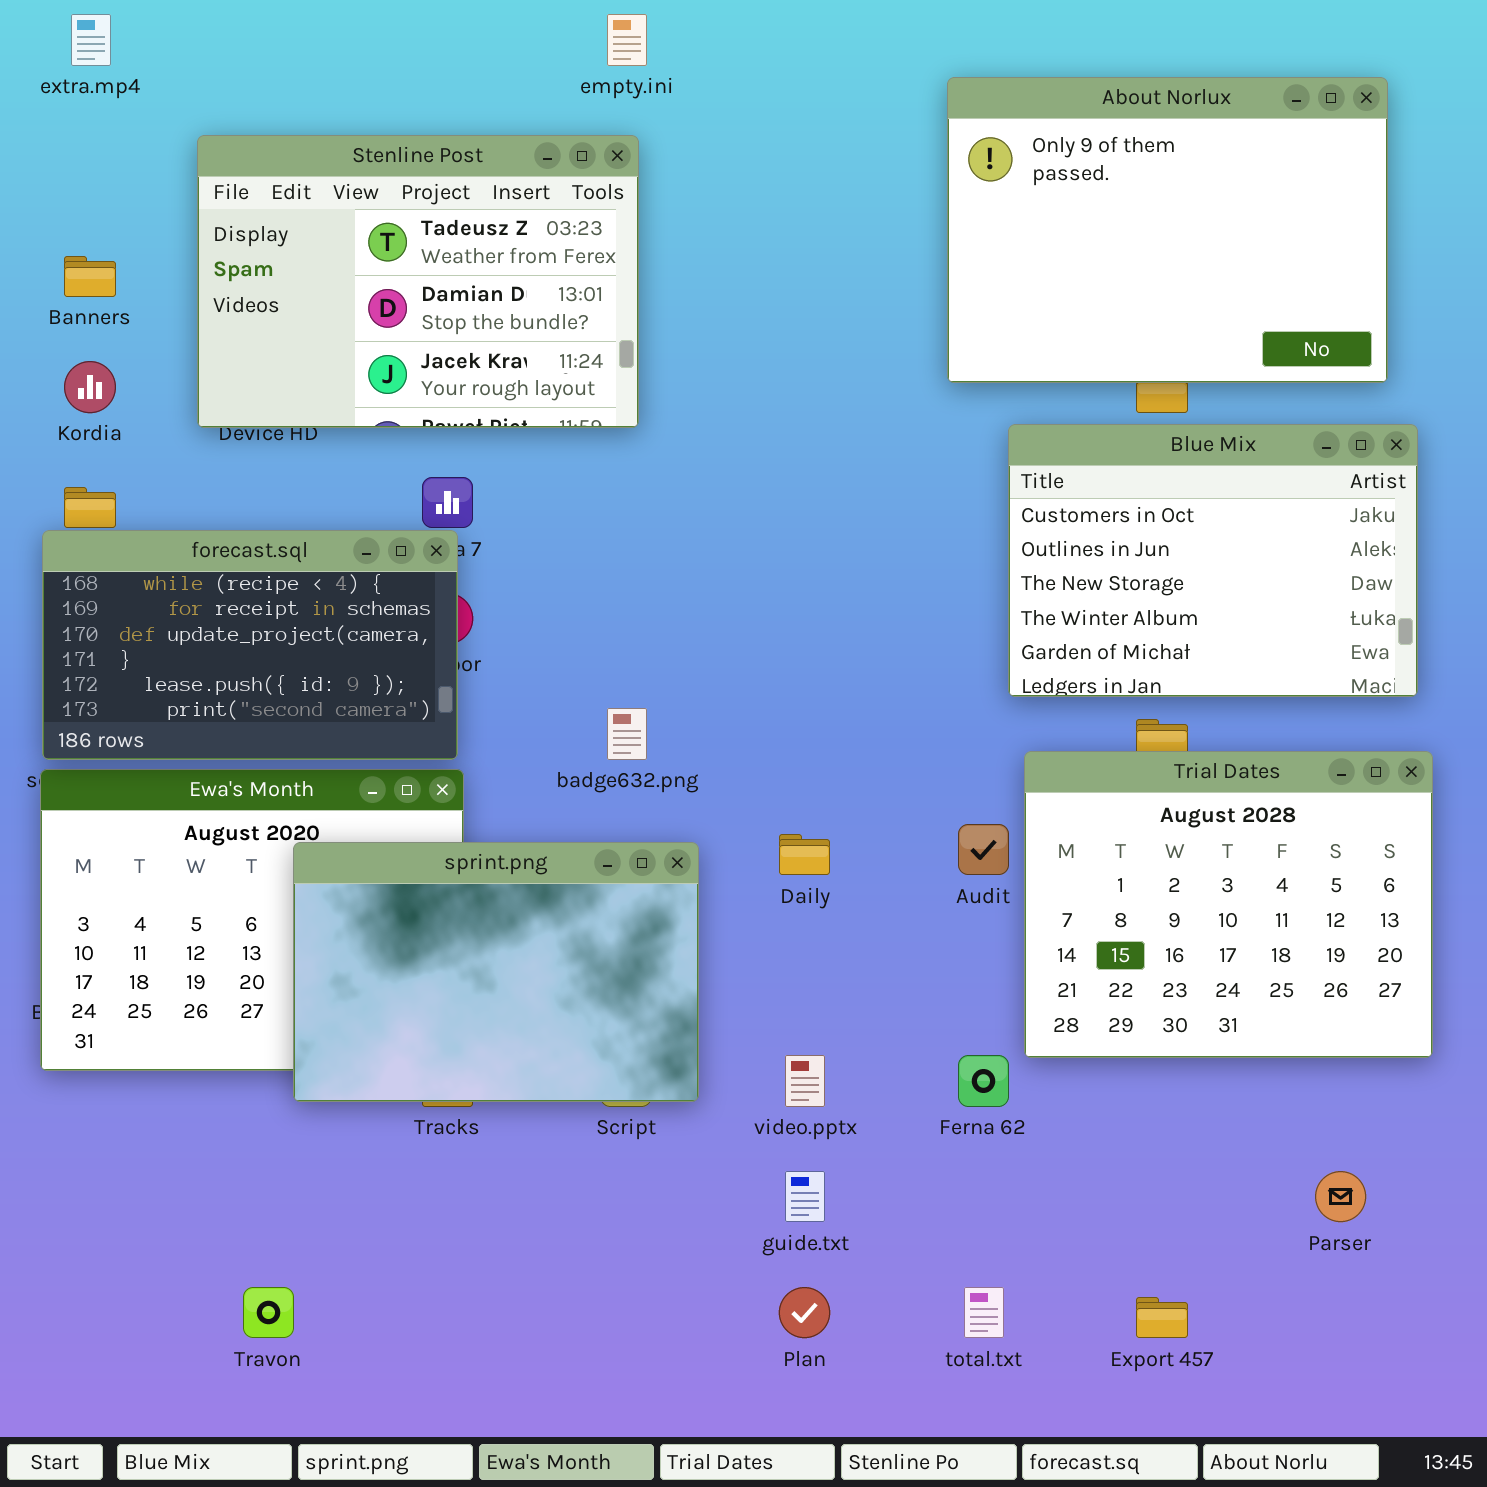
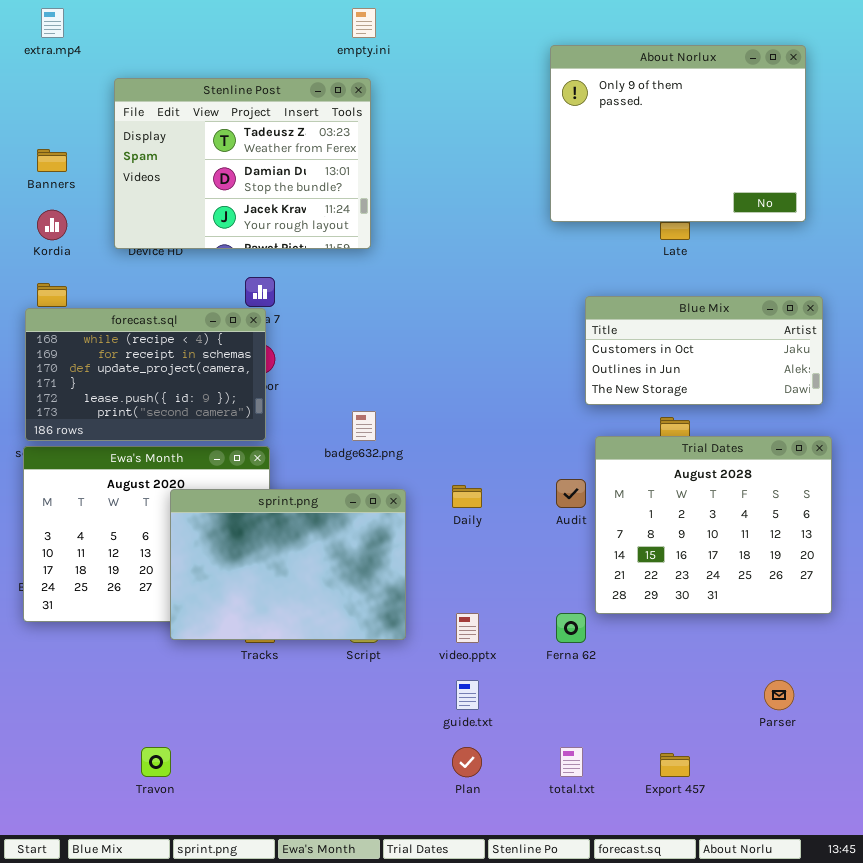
Blue Mix: [1008,424,1418,697] -> [585,296,823,405], resized

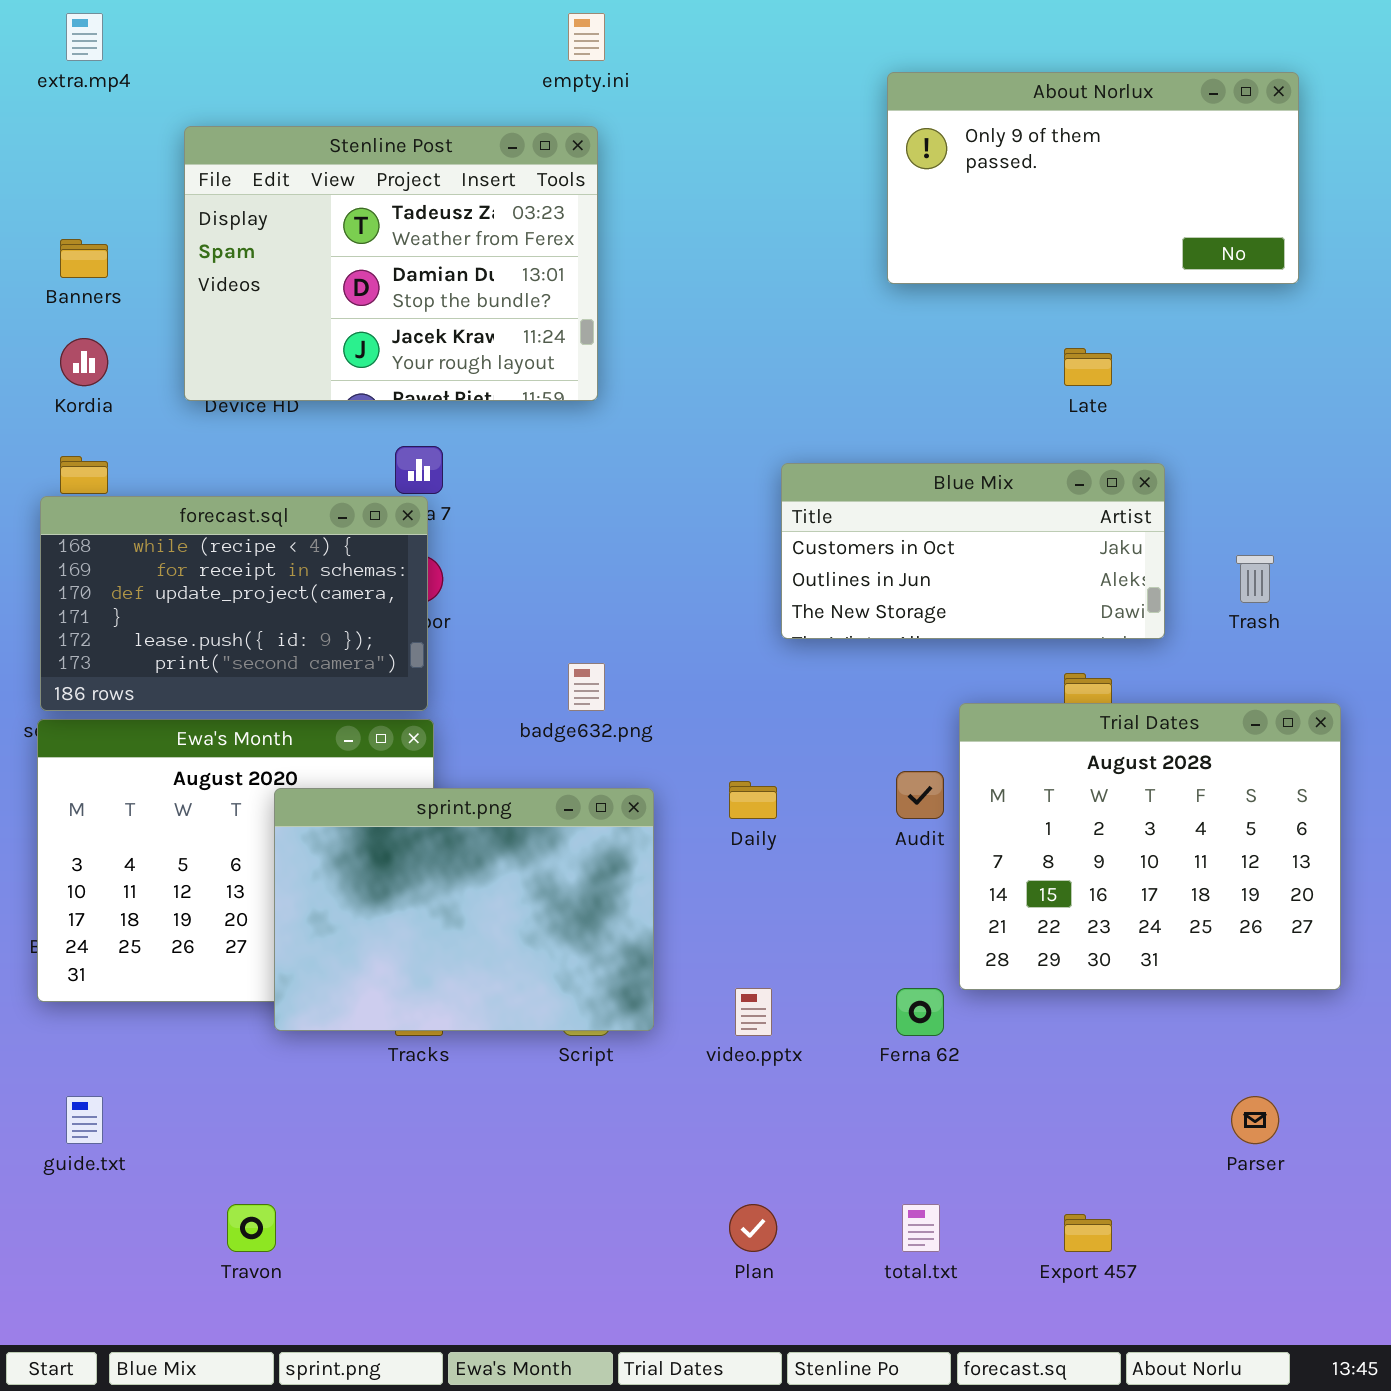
About Norlux: [550,45,806,222] -> [887,72,1299,284], resized
Blue Mix: [585,296,823,405] -> [781,463,1165,639], moved
guide.txt: [456,680,479,710] -> [66,1096,103,1144], moved

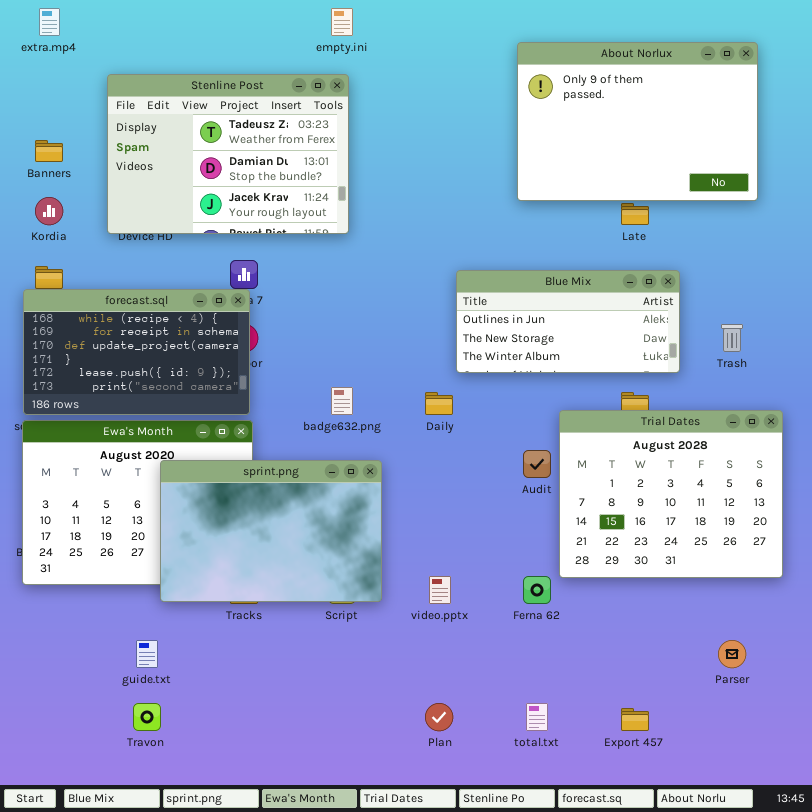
About Norlux: [887,72,1299,284] -> [517,42,758,201], resized
Blue Mix: [781,463,1165,639] -> [456,270,680,373], scrolled down 1 row
Daily: [729,781,777,819] -> [425,392,453,415], moved
guide.txt: [66,1096,103,1144] -> [136,640,158,668], moved

